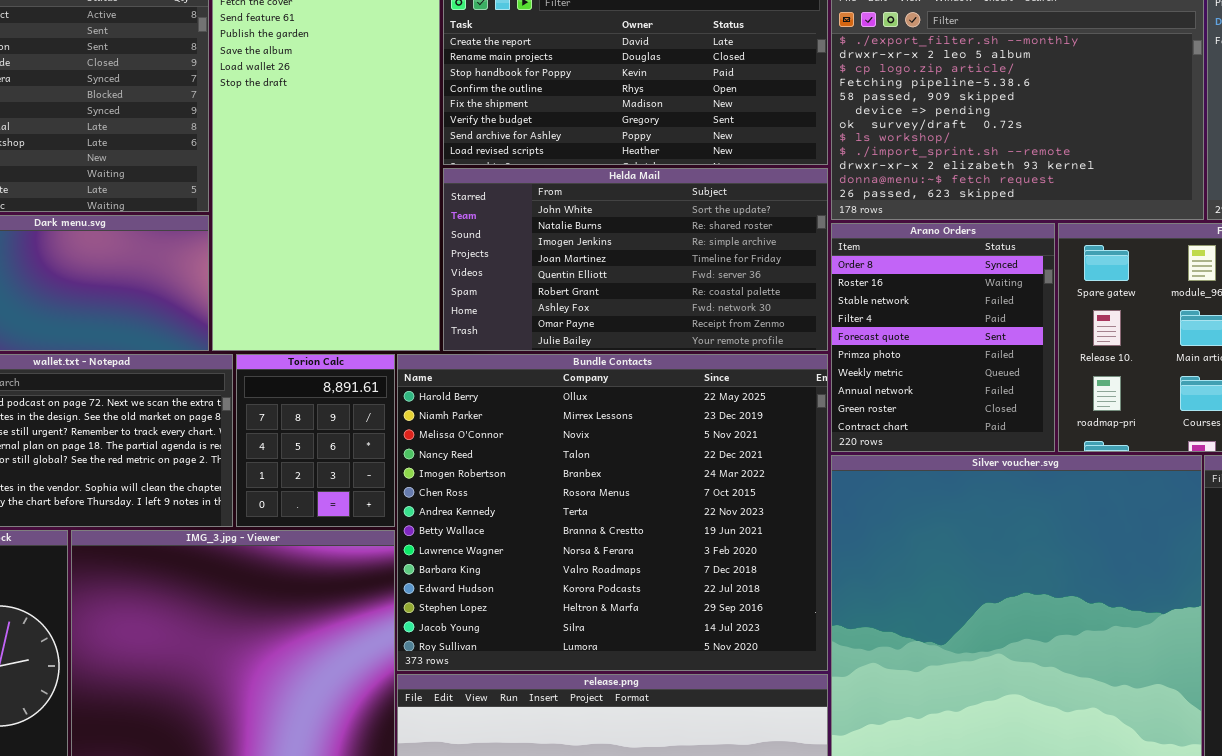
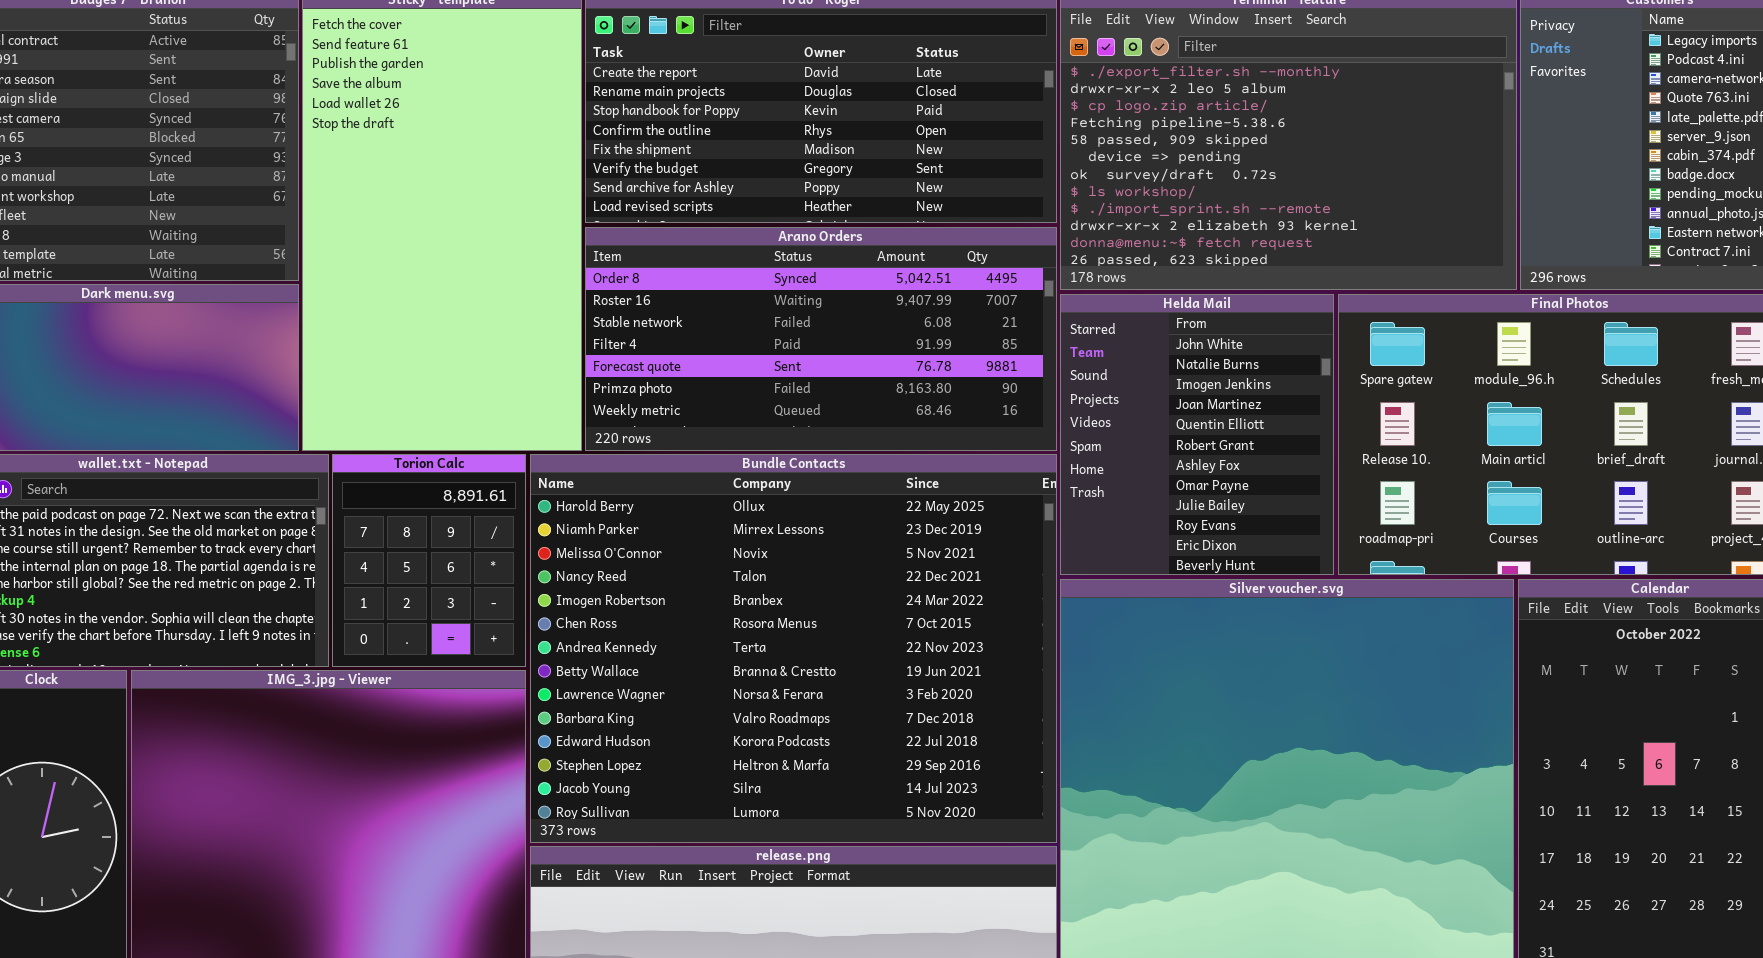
Helda Mail: [443,168,828,351] -> [1060,294,1334,575], moved, resized
Arano Orders: [831,223,1055,452] -> [585,227,1057,451], moved, resized

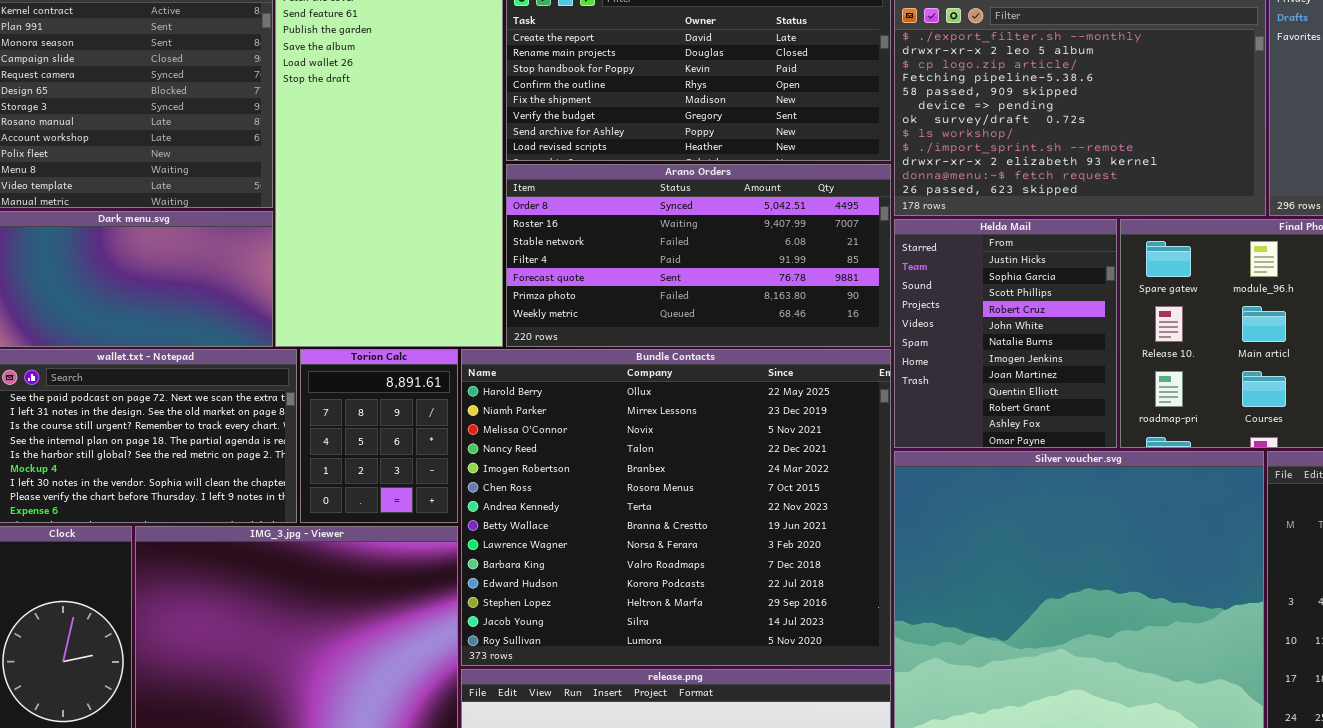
Helda Mail: [1060,294,1334,575] -> [894,219,1117,448], scrolled up 4 rows

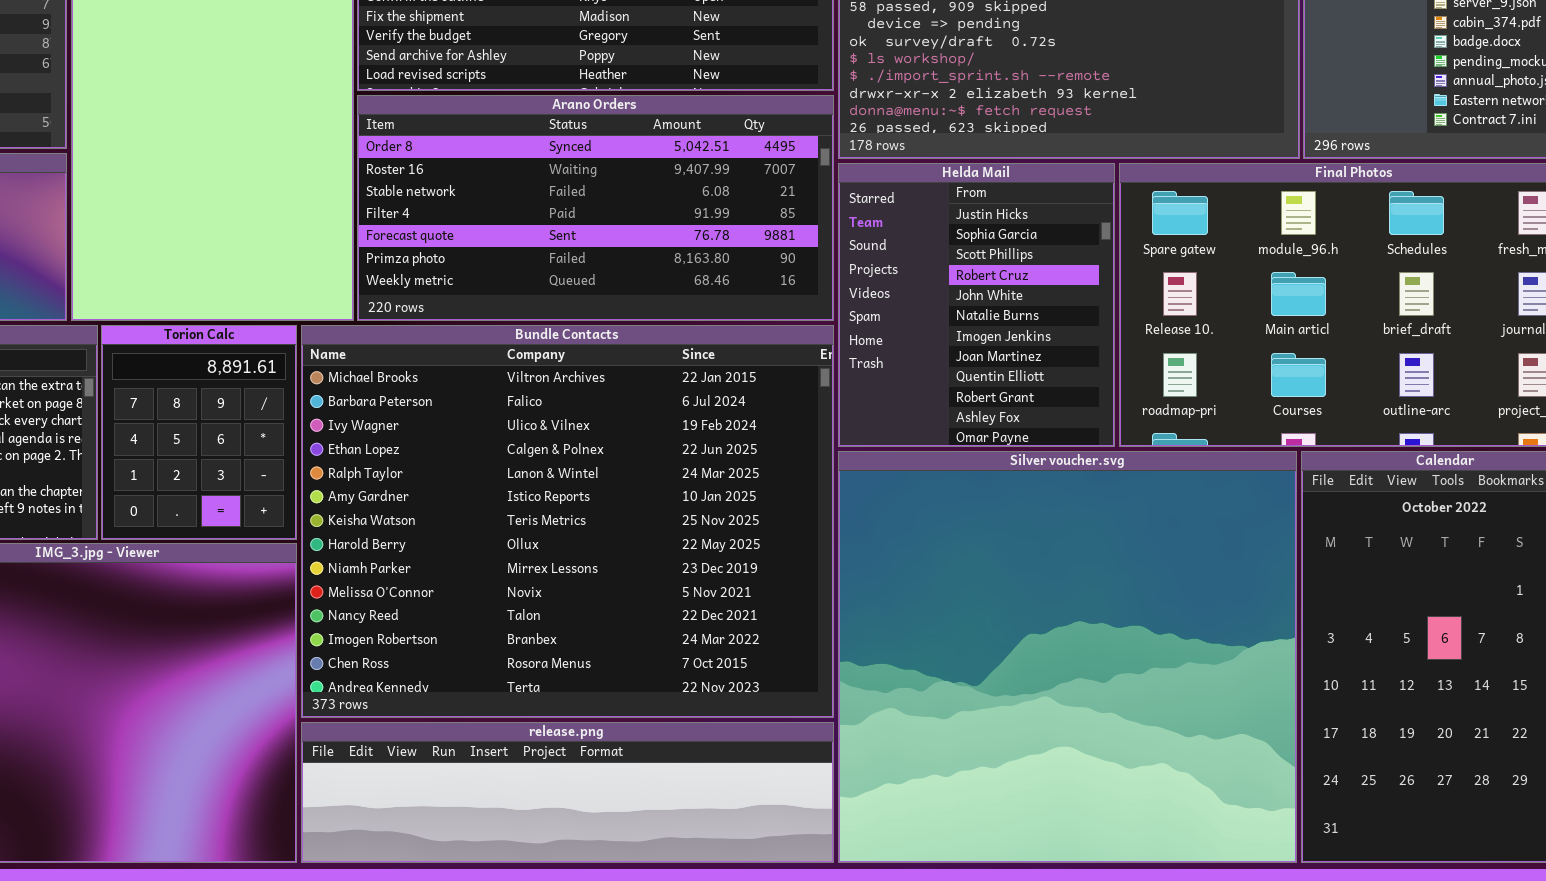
Bundle Contacts: [461,349,891,666] -> [301,325,834,718], scrolled up 7 rows

